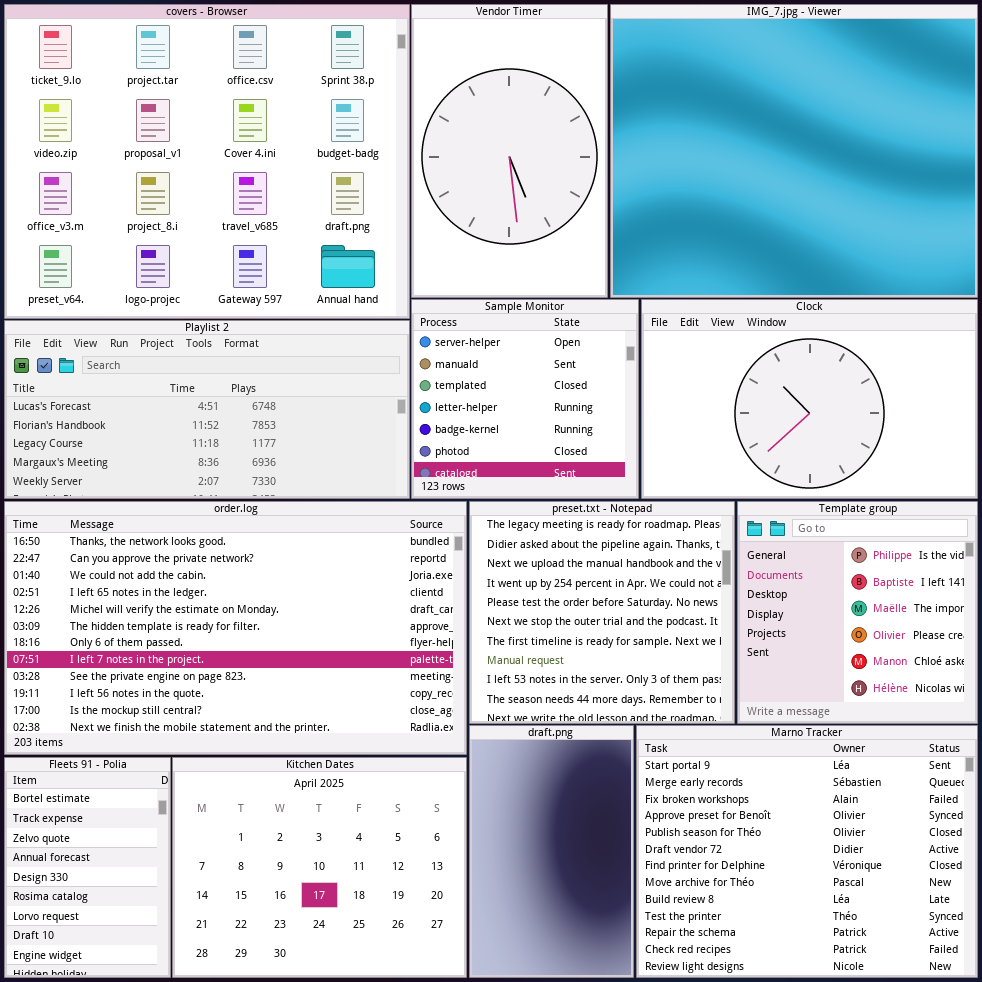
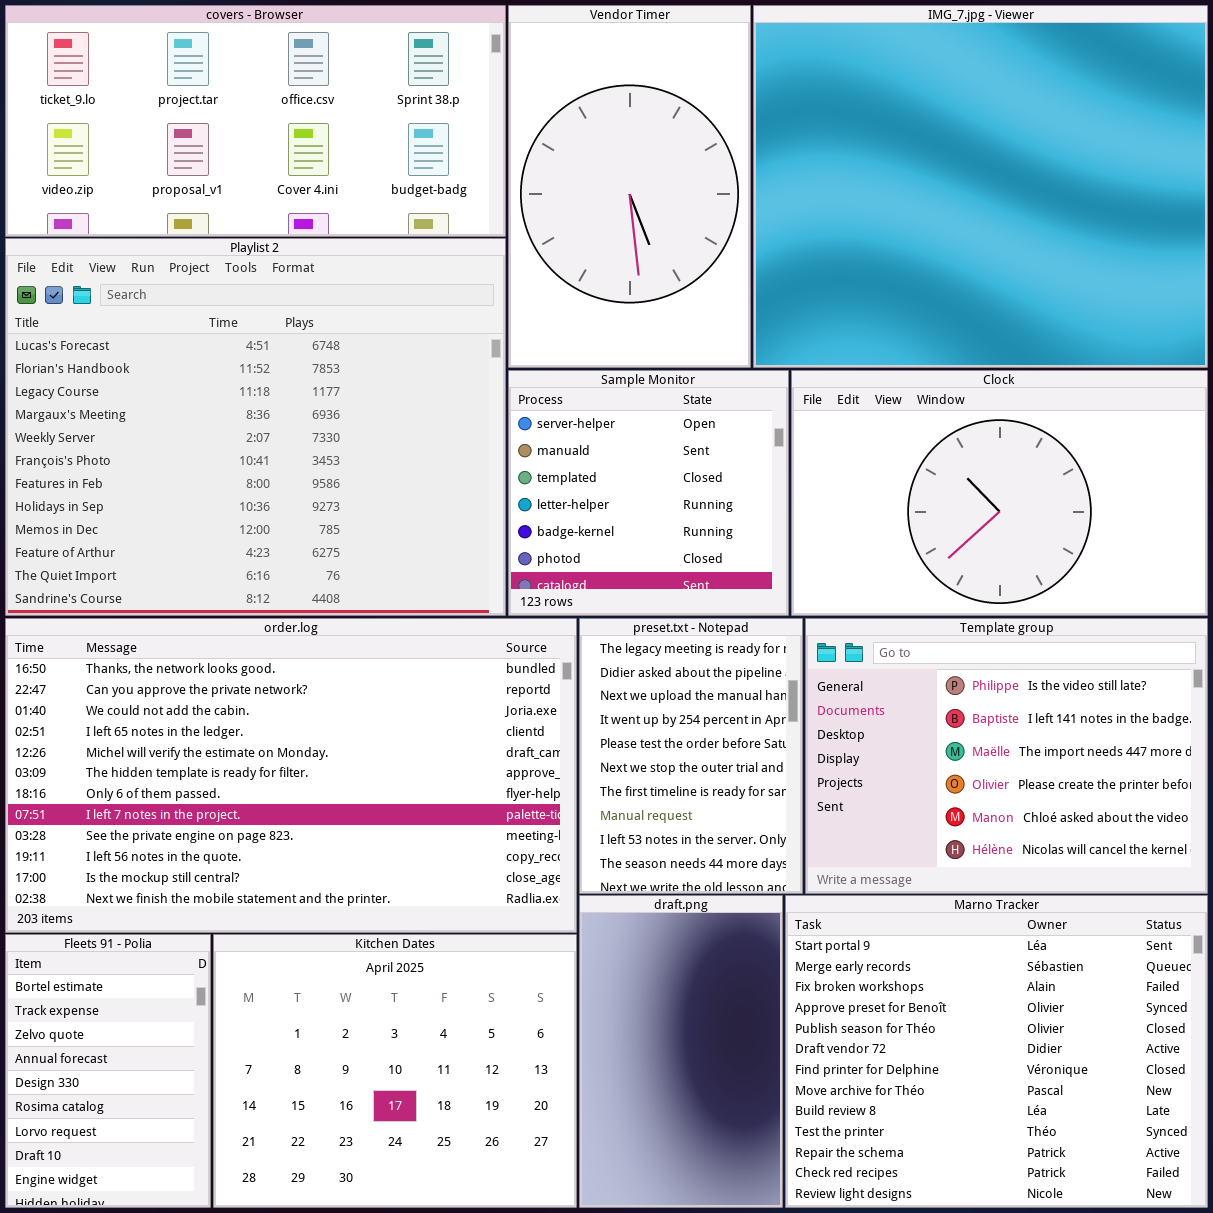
covers - Browser: [4,4,410,319] -> [5,5,506,237], resized
Playlist 2: [4,320,410,499] -> [5,238,506,616], resized
preset.txt - Notepad: [469,501,735,724] -> [579,618,803,894], resized
Template group: [737,501,978,724] -> [805,618,1208,894], resized

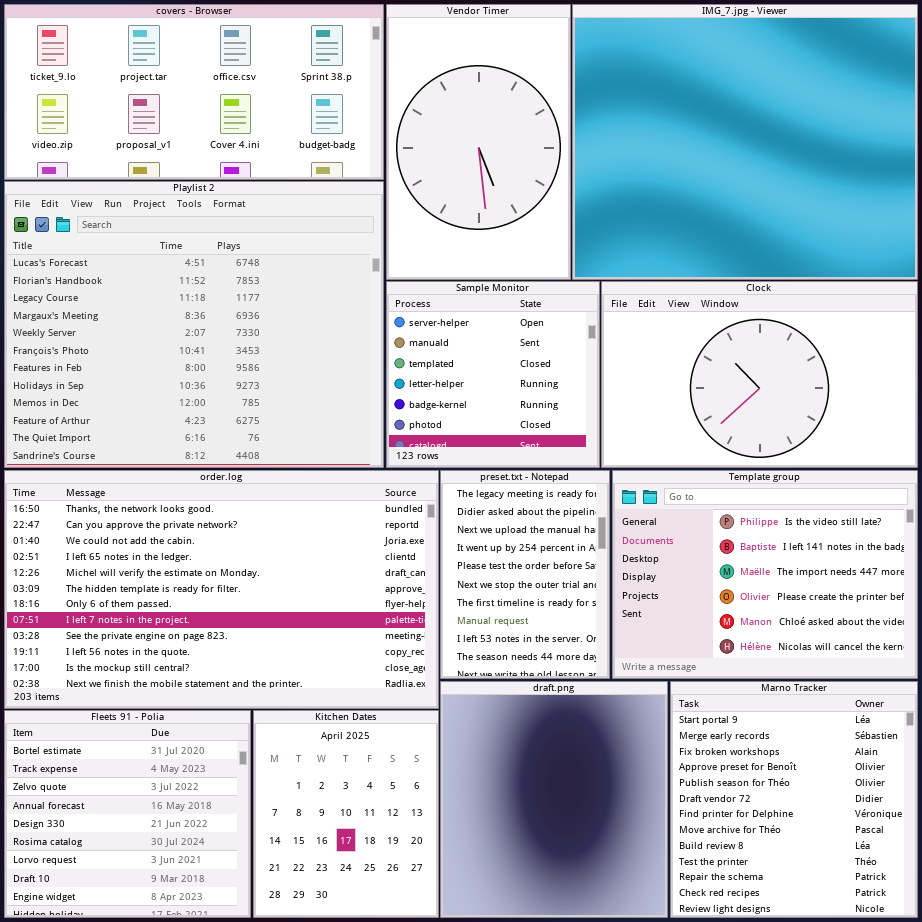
draft.png: [579,895,783,1208] -> [440,681,668,918], resized
Marno Tracker: [785,895,1208,1208] -> [670,681,918,918], resized
Fleets 91 - Polia: [5,934,211,1208] -> [4,710,251,918], resized
Kitchen Dates: [213,934,577,1208] -> [253,710,439,918], resized

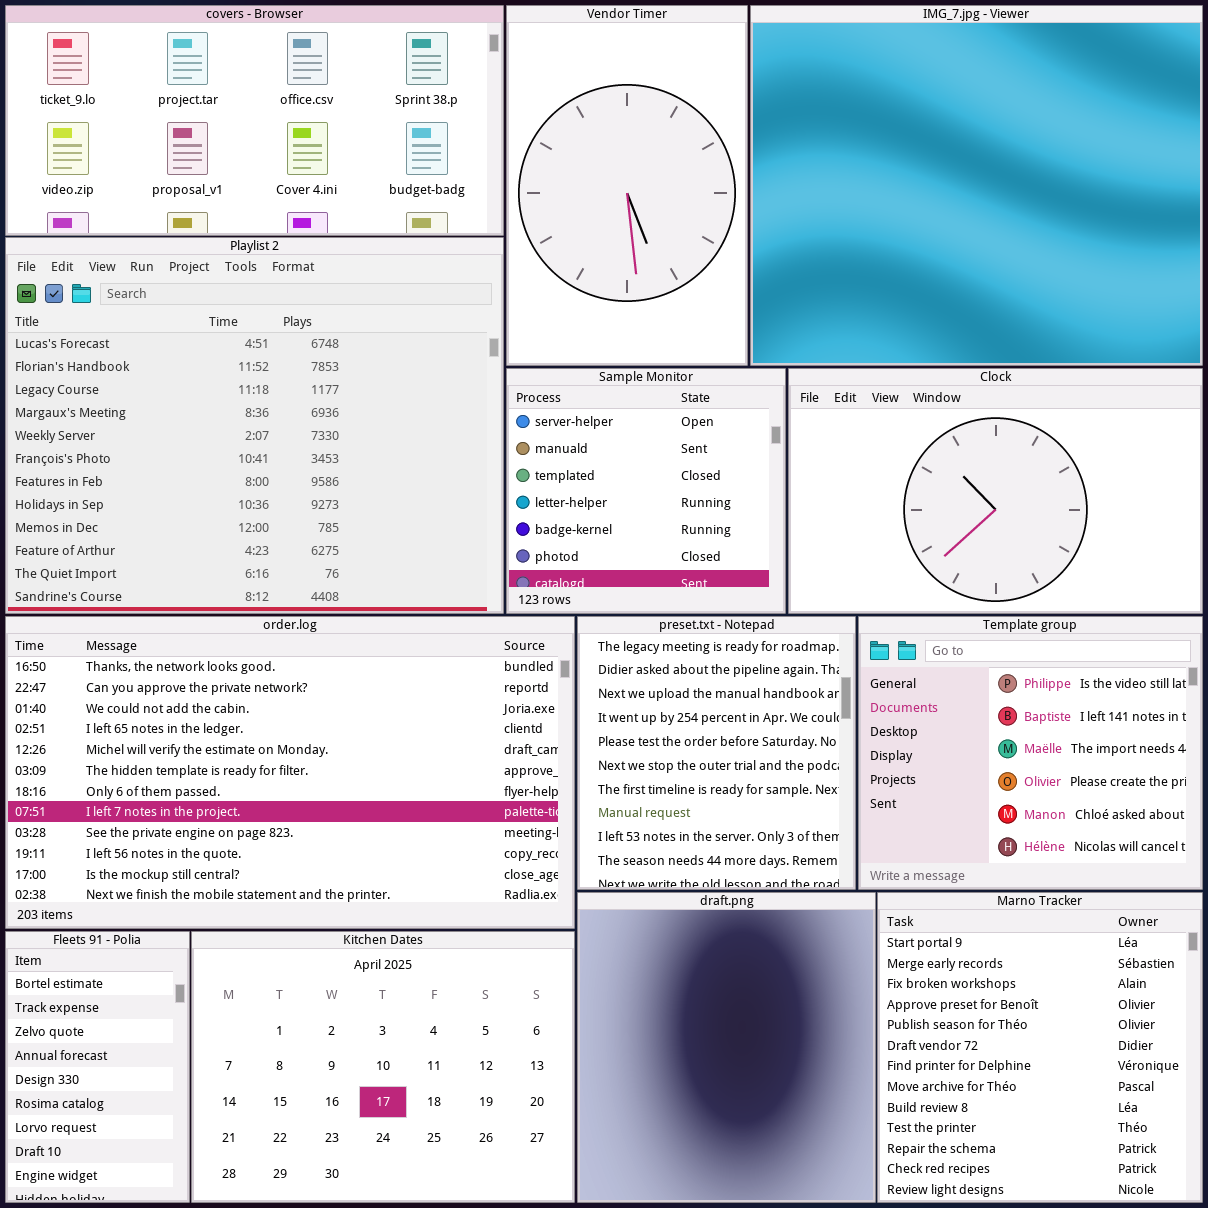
preset.txt - Notepad: [440,470,610,679] -> [577,616,856,890], resized
Template group: [612,470,918,679] -> [858,616,1203,890], resized
Fleets 91 - Polia: [4,710,251,918] -> [5,931,190,1203], resized
Kitchen Dates: [253,710,439,918] -> [191,931,575,1203], resized

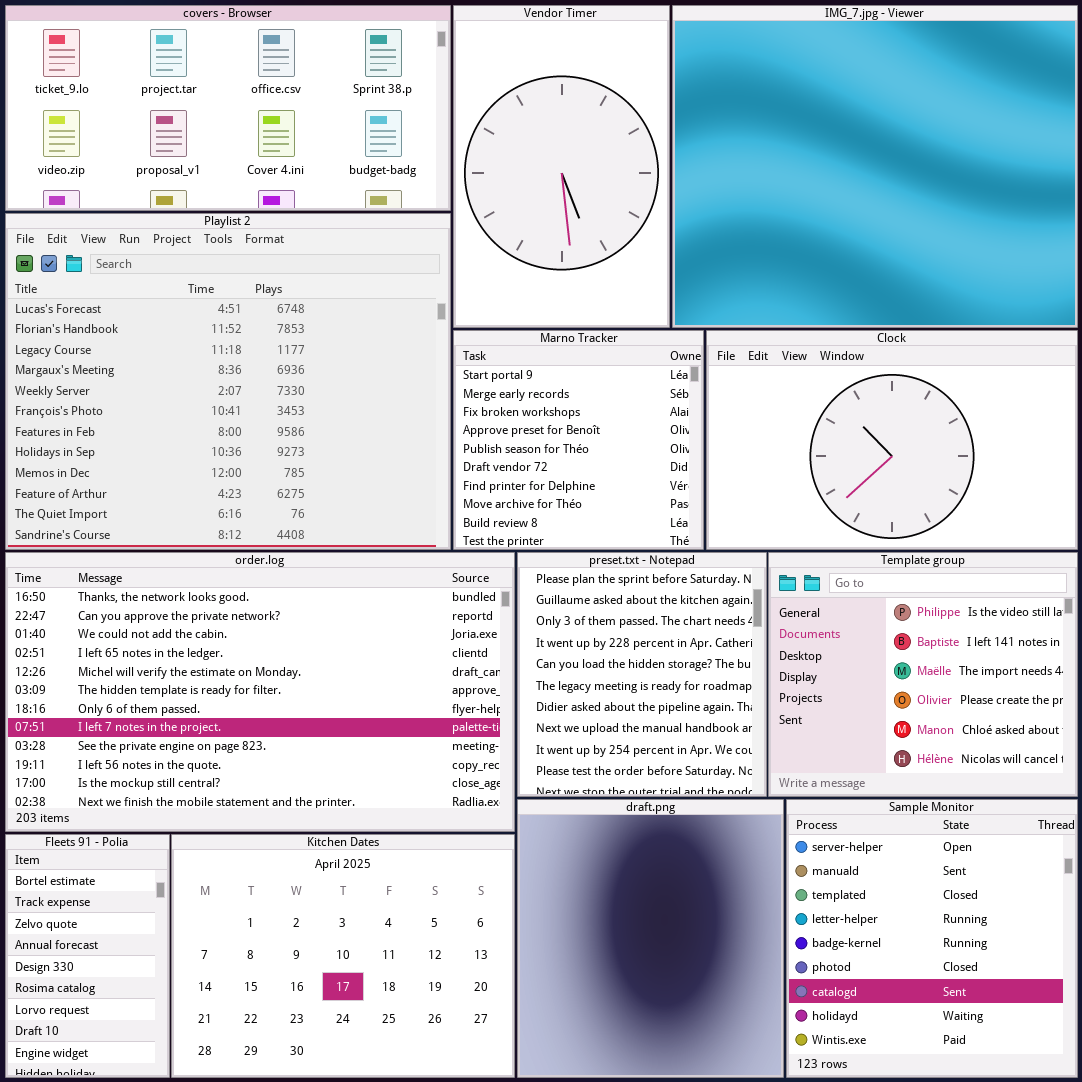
Sample Monitor: [506,368,786,614] -> [786,799,1078,1078], moved, resized
preset.txt - Notepad: [577,616,856,890] -> [517,552,767,797], scrolled up 5 rows
Marno Tracker: [877,892,1203,1203] -> [453,330,704,550], moved, resized

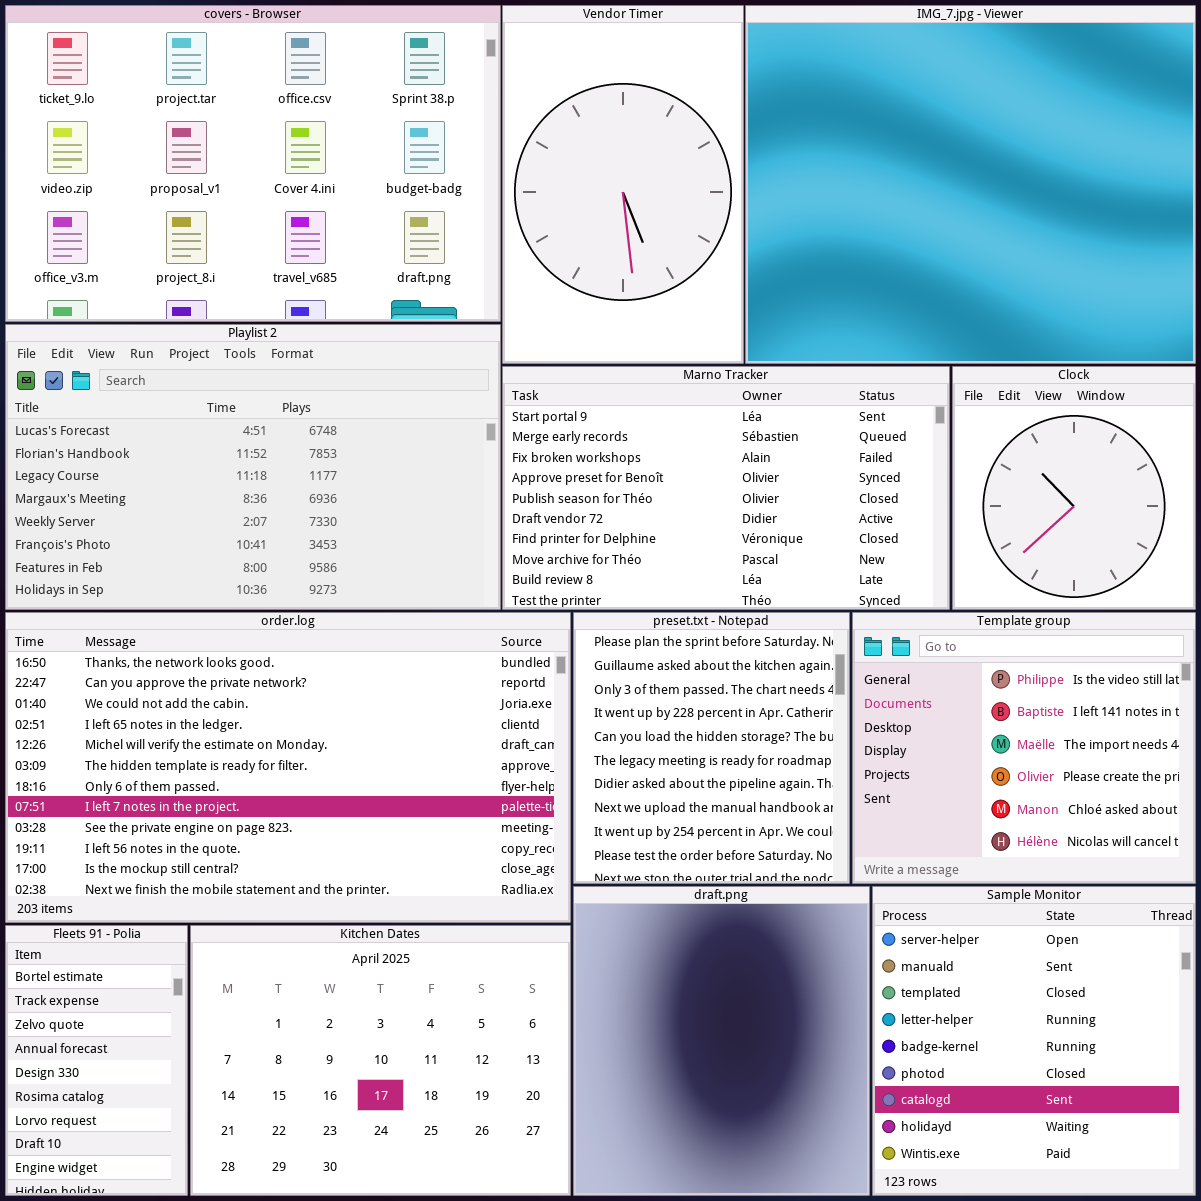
covers - Browser: [5,5,451,211] -> [5,5,501,322], resized
Playlist 2: [5,213,451,550] -> [5,324,501,610], resized
Marno Tracker: [453,330,704,550] -> [502,366,950,610], resized
Clock: [706,330,1078,550] -> [952,366,1196,610], resized

